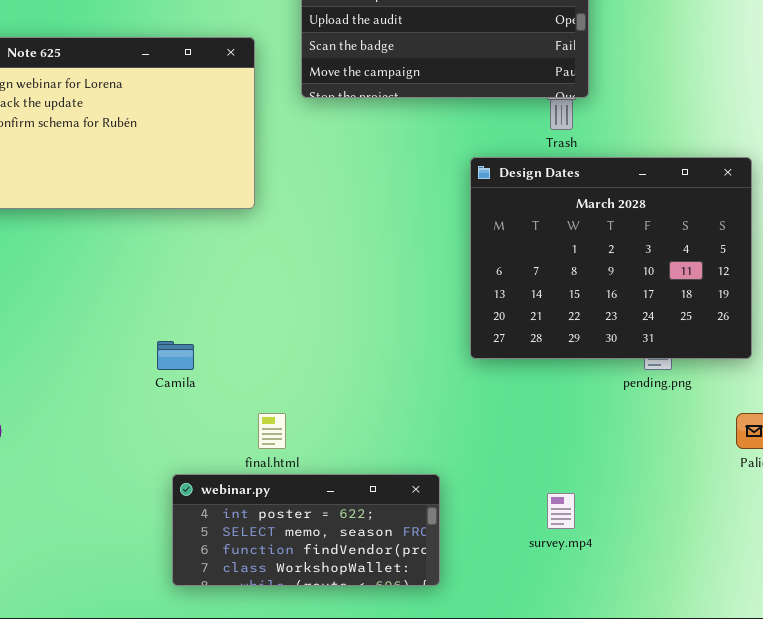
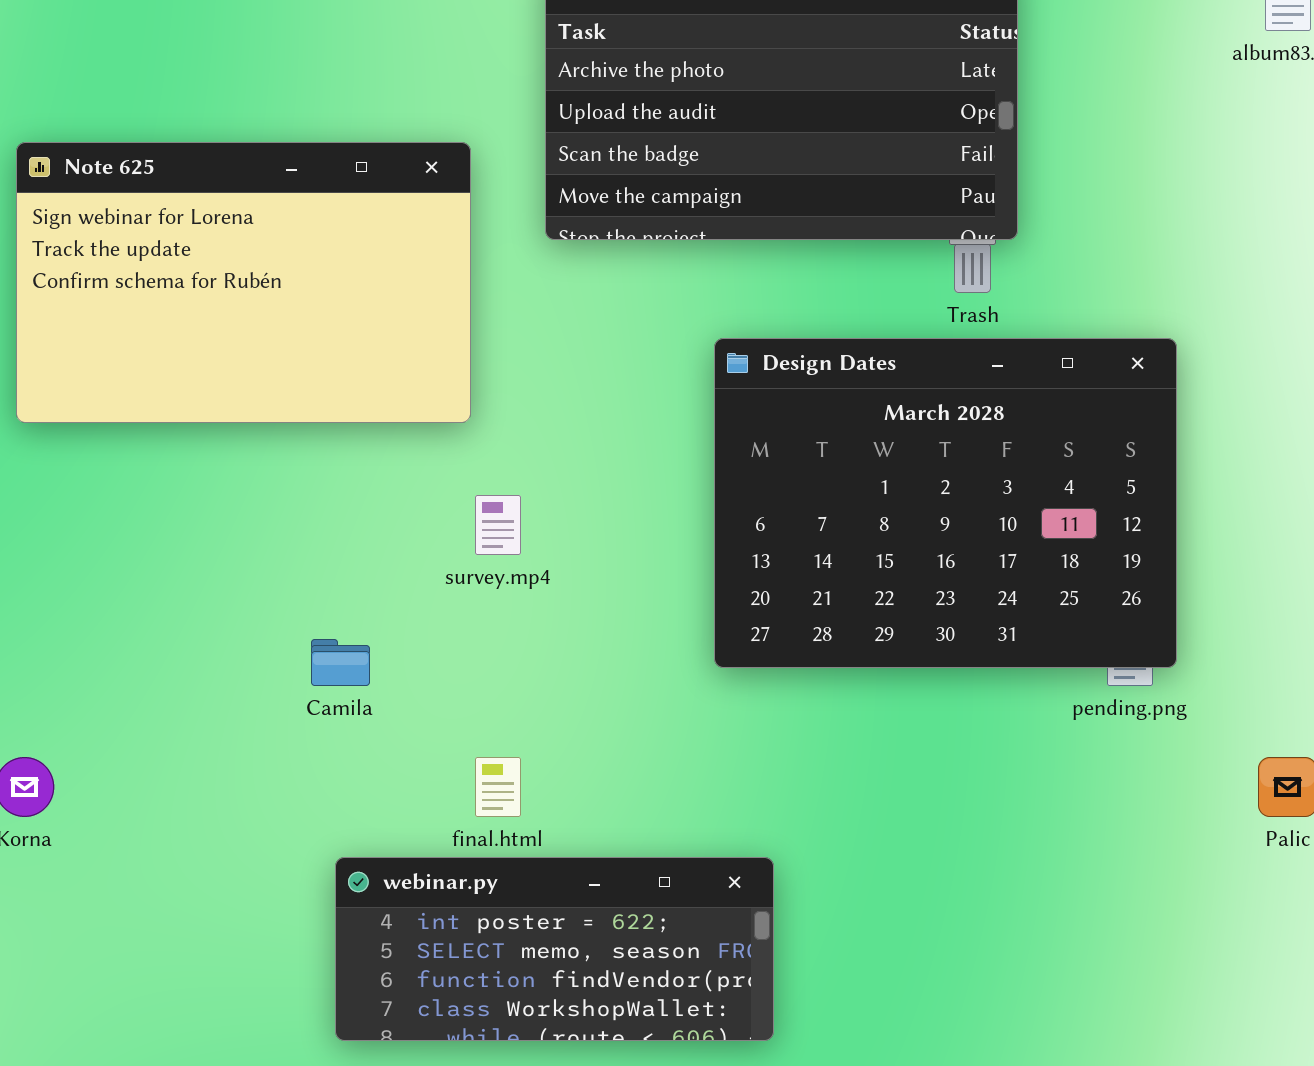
Design Dates: [470,157,752,359] -> [714,338,1177,668], moved
survey.mp4: [547,493,575,529] -> [475,495,521,555], moved

